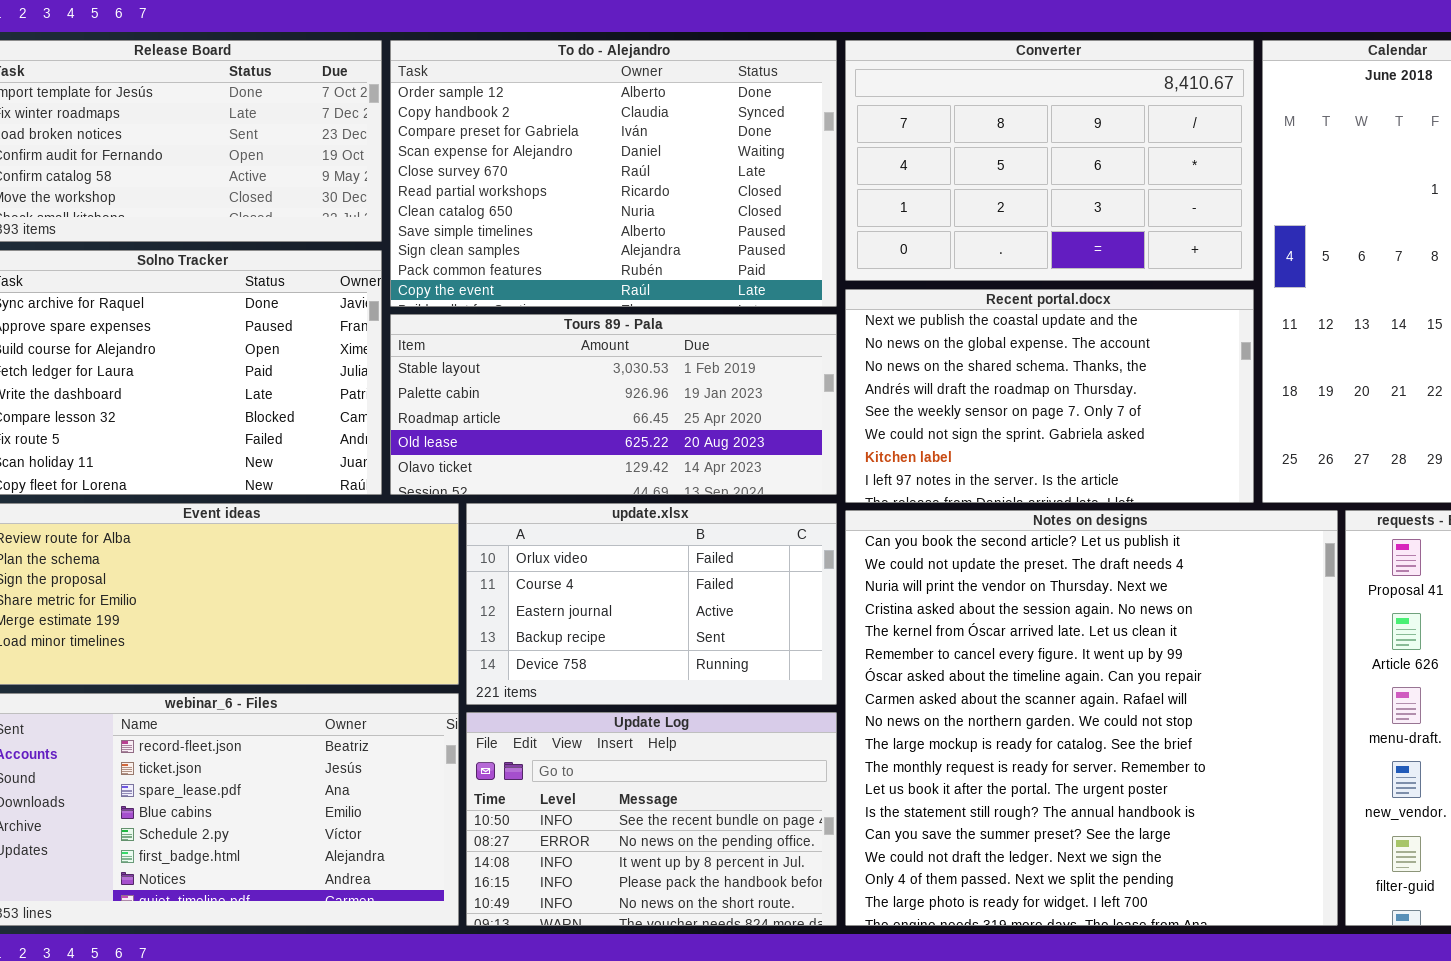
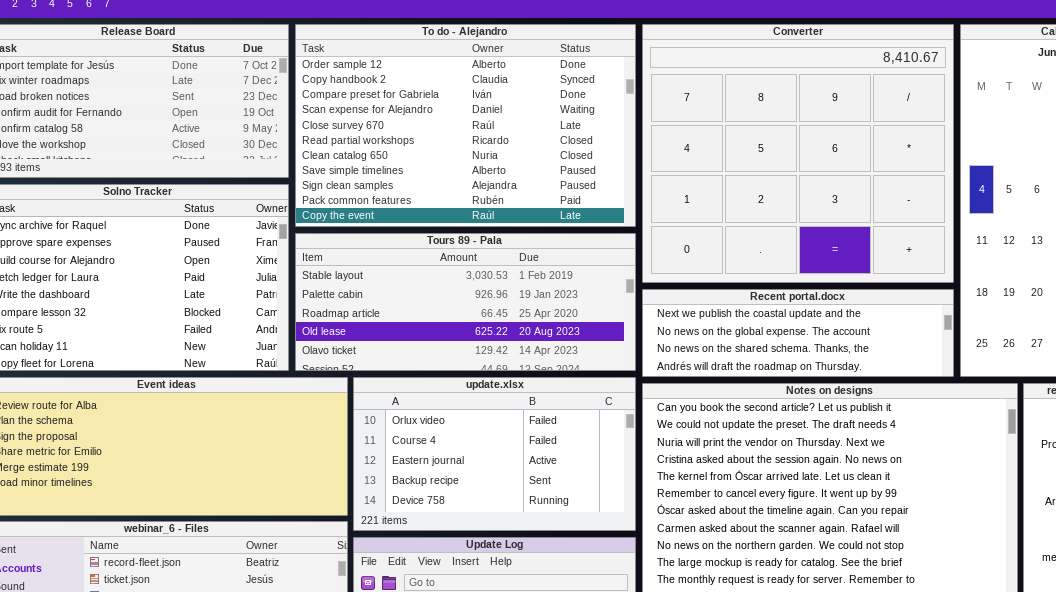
Converter: [845,40,1254,281] -> [642,24,954,283], resized
Recent portal.docx: [845,289,1254,503] -> [642,289,954,377], resized

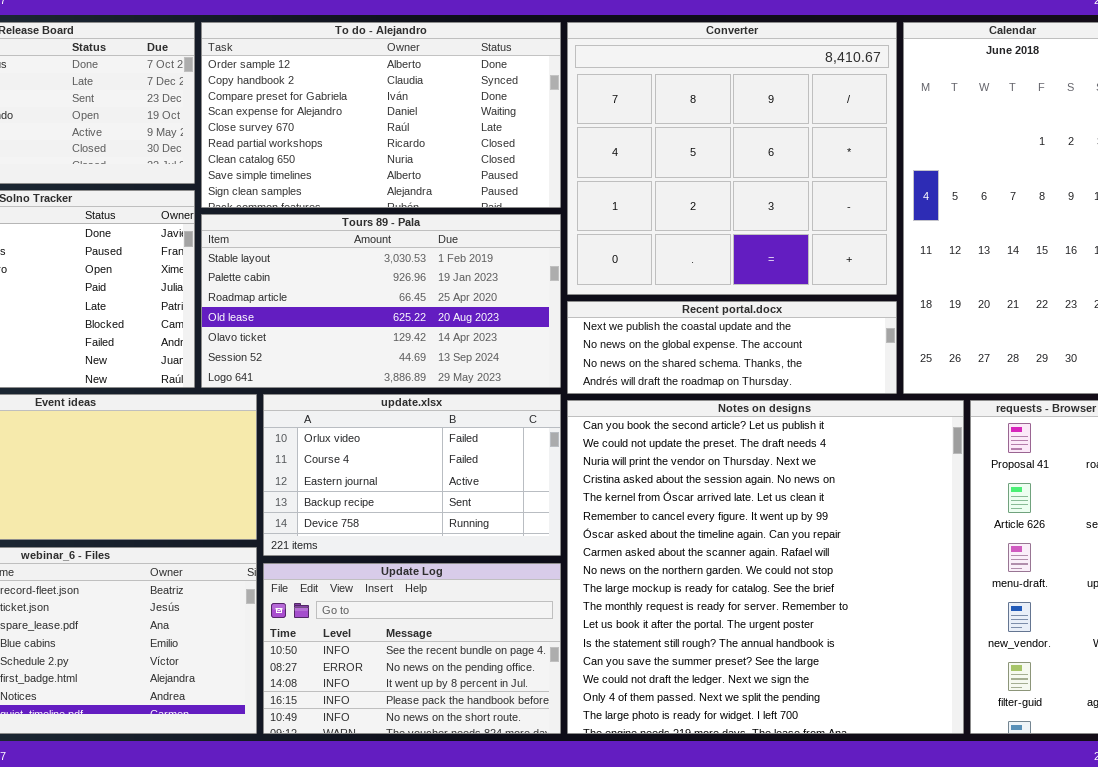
To do - Alejandro: [295,24,636,227] -> [201,22,561,208], resized
Tours 89 - Pala: [295,233,636,371] -> [201,214,561,388], resized

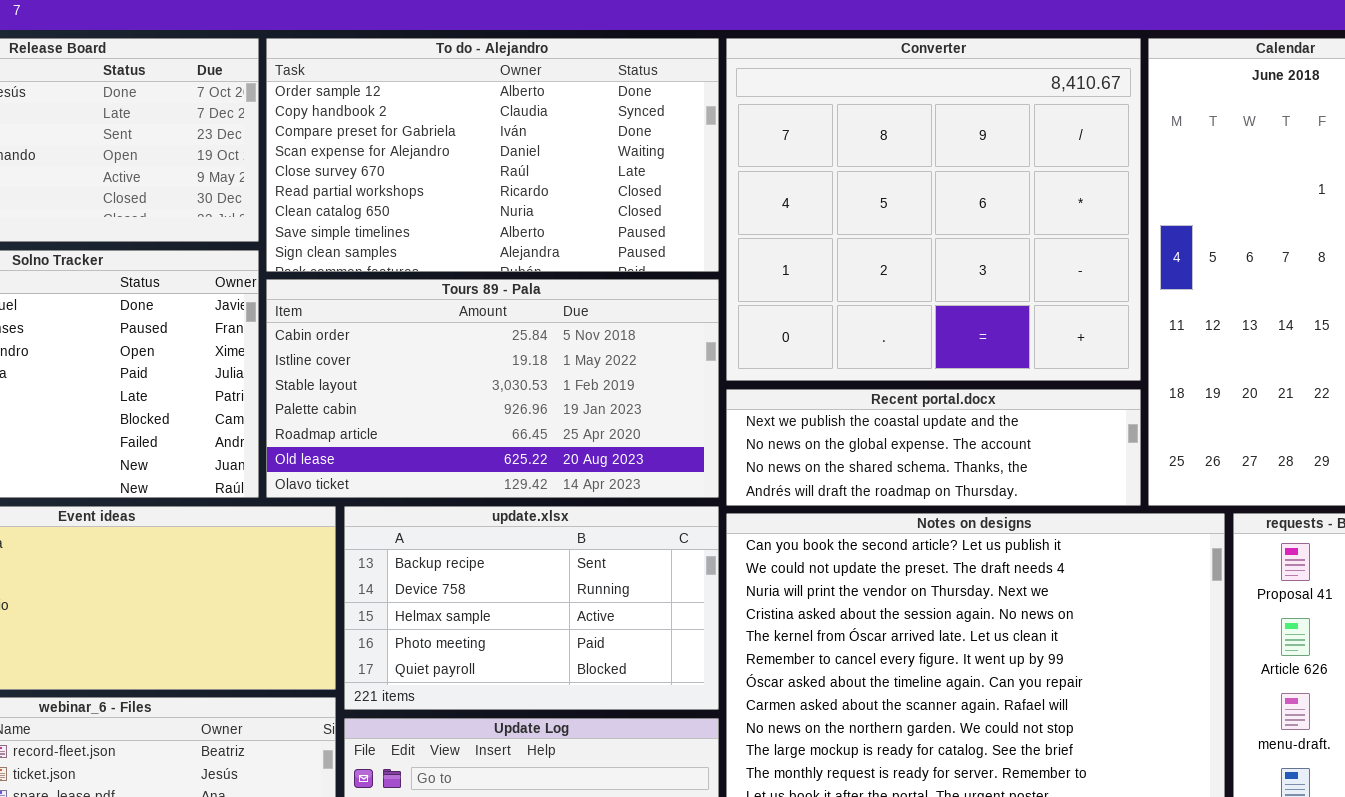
Tours 89 - Pala: [201,214,561,388] -> [266,279,719,498], scrolled up 2 rows
update.xlsx: [263,394,561,556] -> [344,506,719,710], scrolled down 3 rows

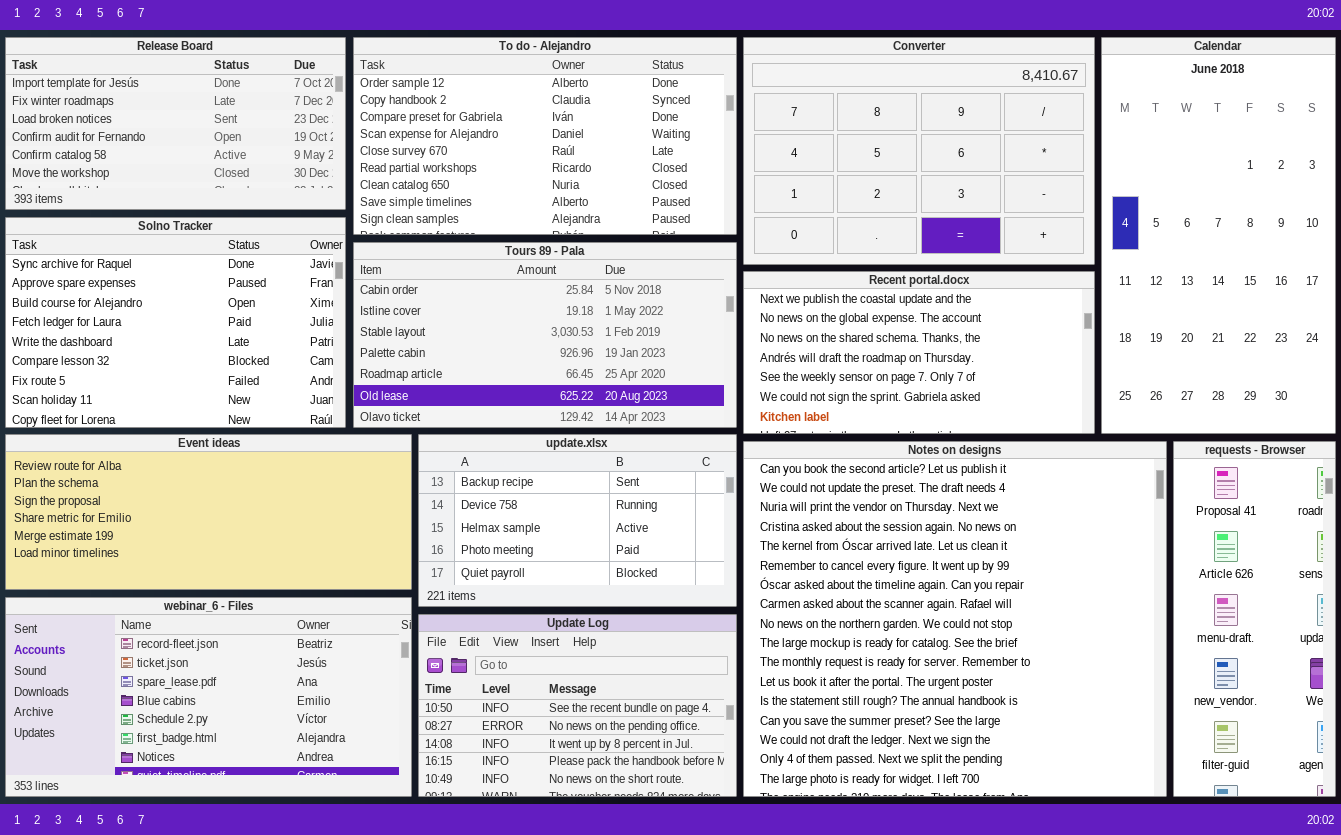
Converter: [726,38,1141,381] -> [743,37,1095,265], resized
Recent portal.docx: [726,389,1141,506] -> [743,271,1095,434], resized

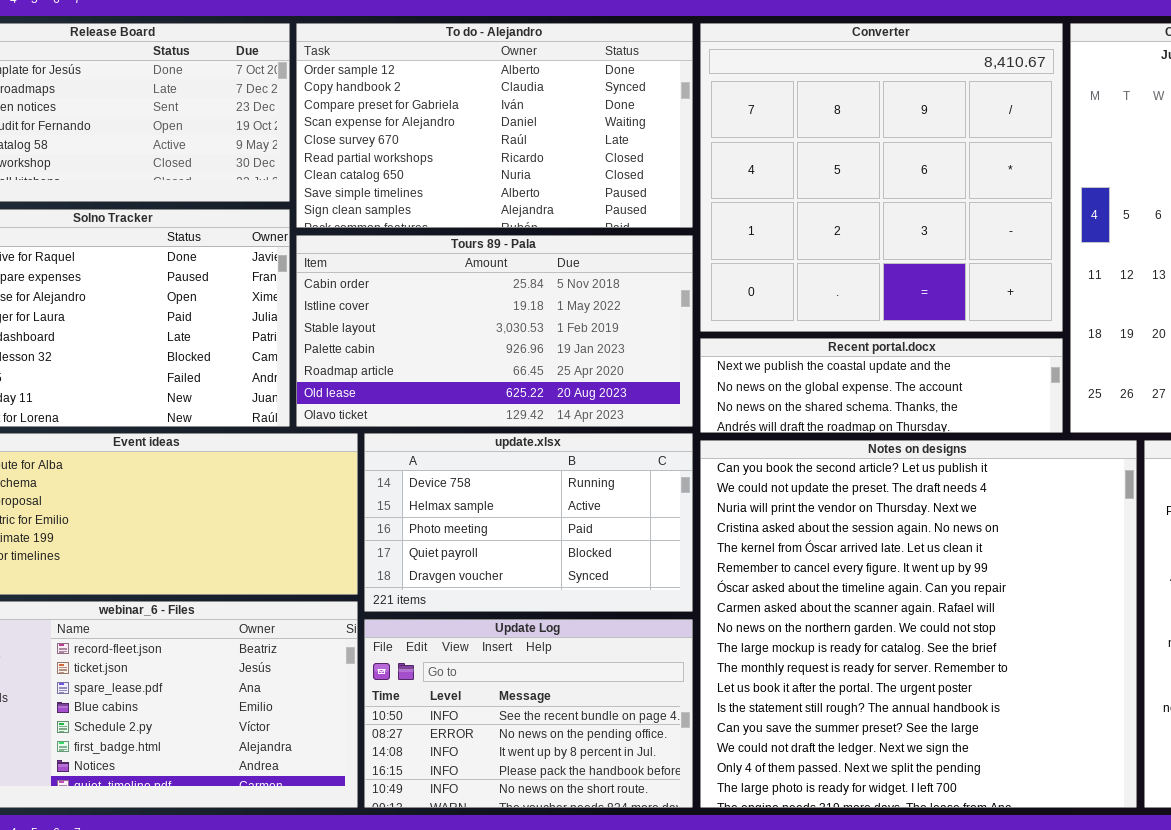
Converter: [743,37,1095,265] -> [700,23,1063,332], resized
Recent portal.docx: [743,271,1095,434] -> [700,338,1063,433], resized
update.xlsx: [418,434,737,607] -> [364,433,693,612], scrolled down 1 row

